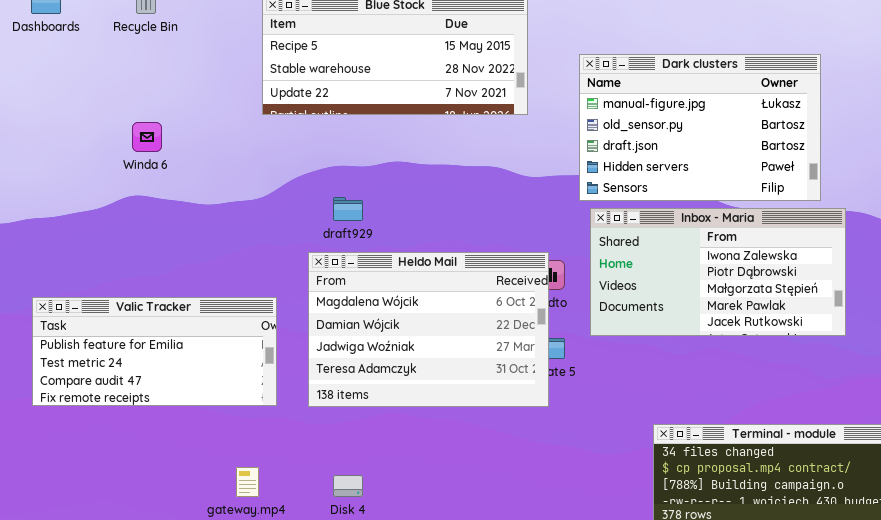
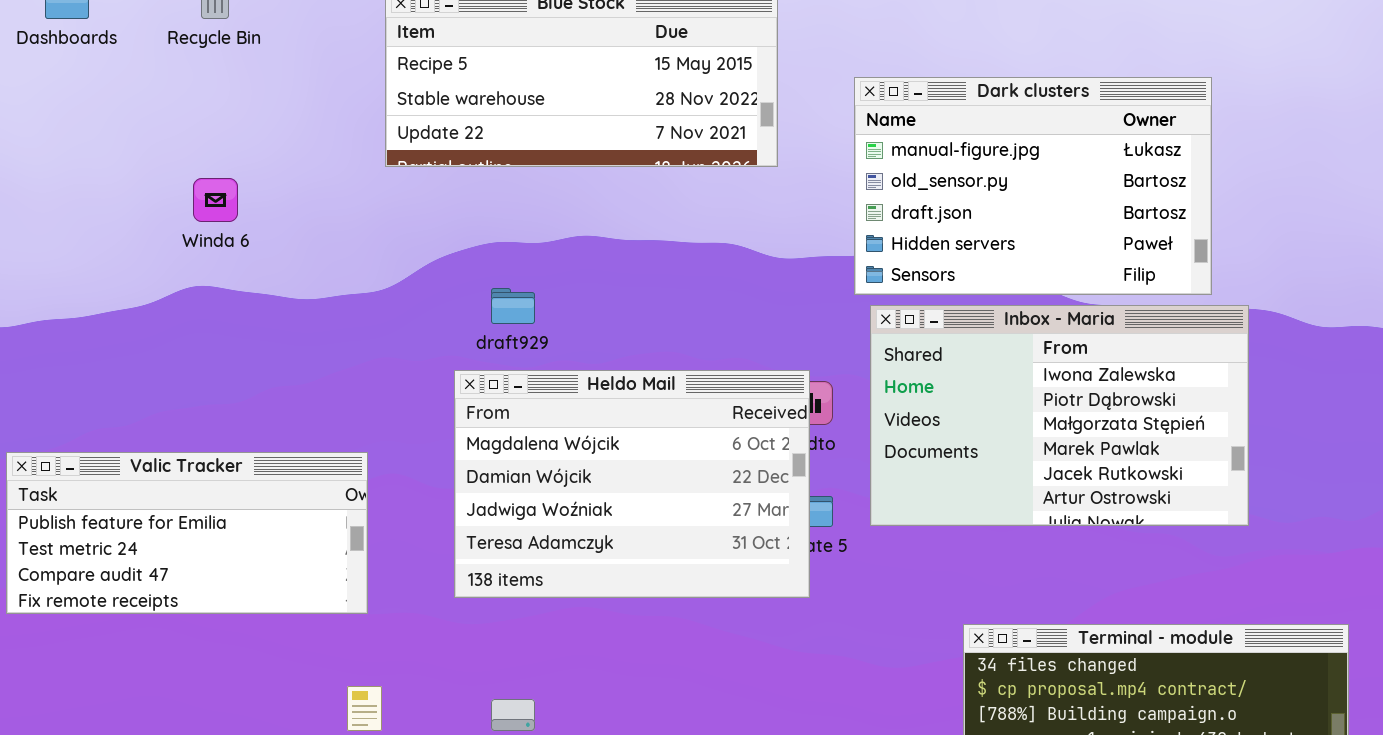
Inbox - Maria: [590,208,846,336] -> [870,305,1249,526], resized
Valic Tracker: [32,297,277,406] -> [6,452,368,614], moved

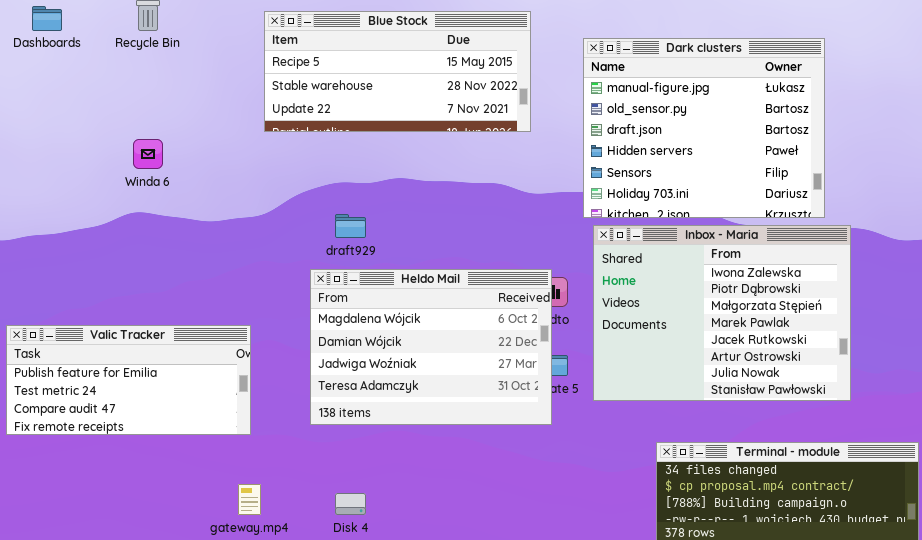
Dark clusters: [854,77,1212,295] -> [583,38,825,218], resized
Inbox - Maria: [870,305,1249,526] -> [593,225,851,401], resized

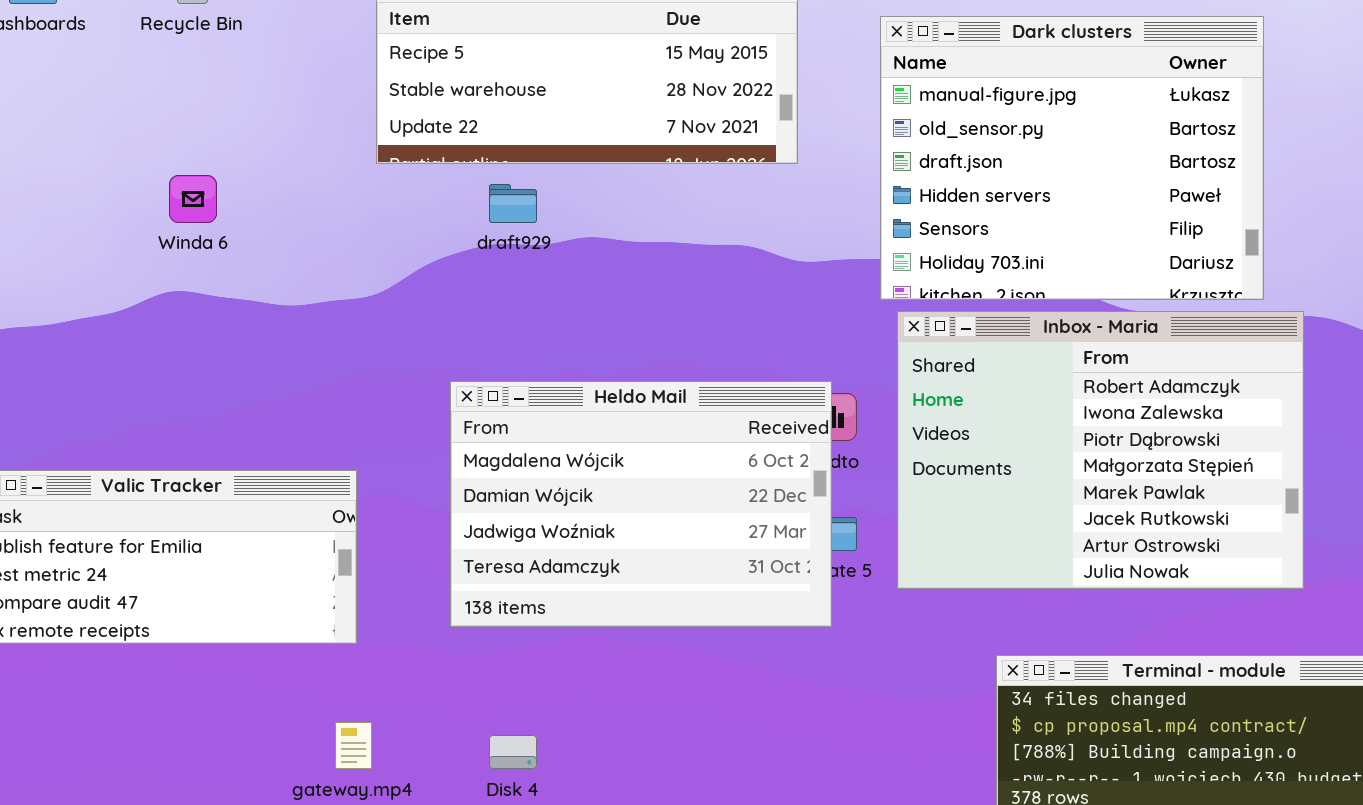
draft929: [335,214,366,238] -> [489,184,537,223], moved
Inbox - Maria: [593,225,851,401] -> [897,311,1304,589], scrolled up 1 row

